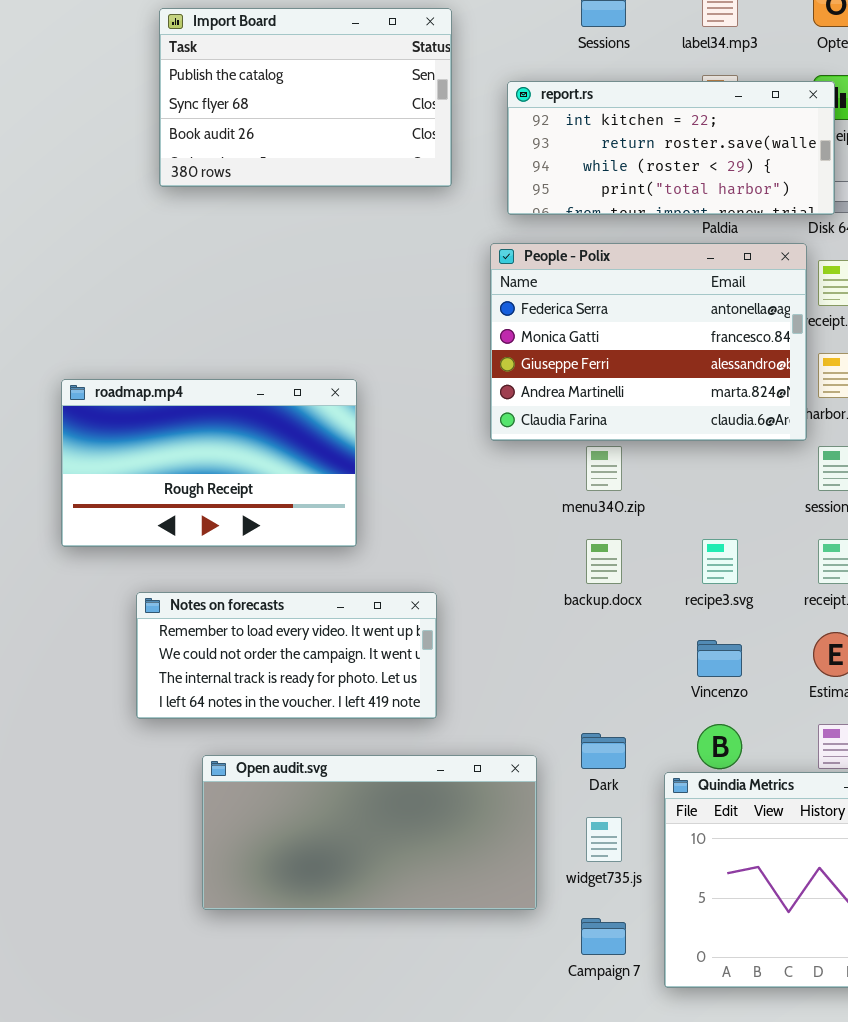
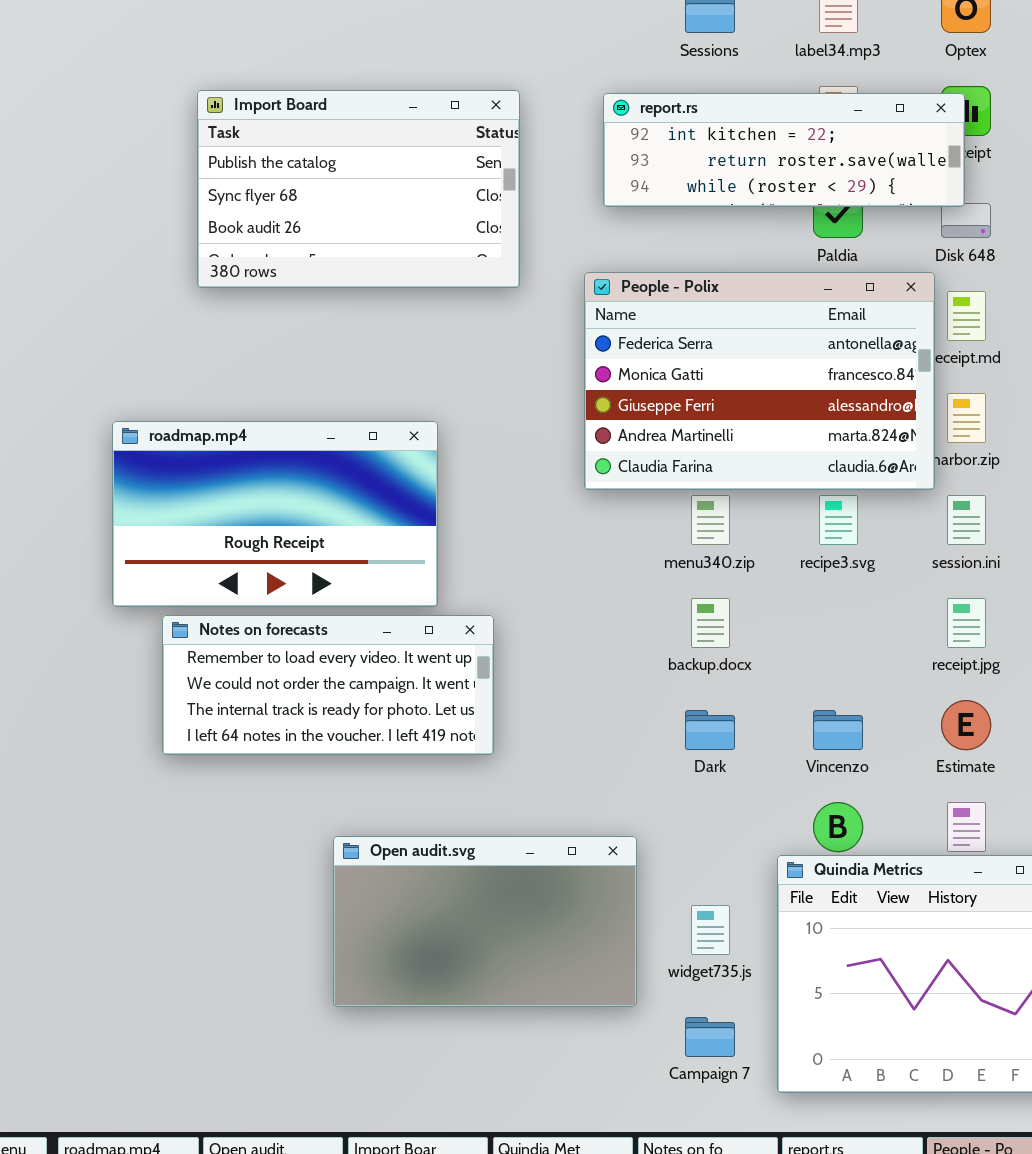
Import Board: [159,8,452,187] -> [197,90,520,288], moved
report.rs: [507,81,835,215] -> [603,93,965,207], resized
recipe3.svg: [702,539,738,584] -> [819,495,858,545], moved
Notes on forecasts: [136,592,437,719] -> [162,615,494,755], moved
Dark: [581,733,626,769] -> [685,710,735,750], moved
Open audit.svg: [202,755,537,910] -> [333,836,637,1007], resized

